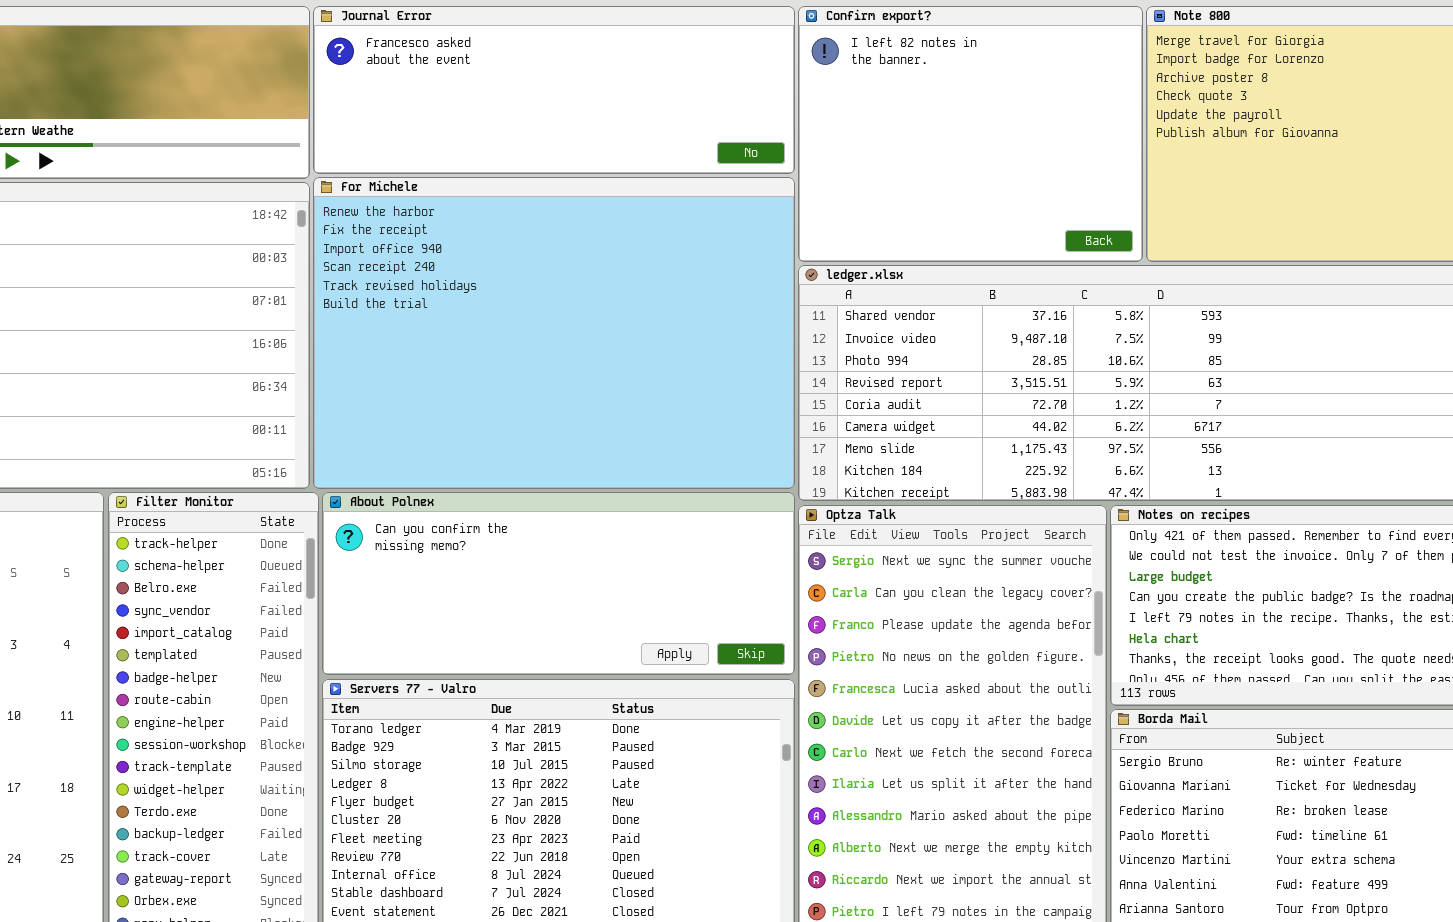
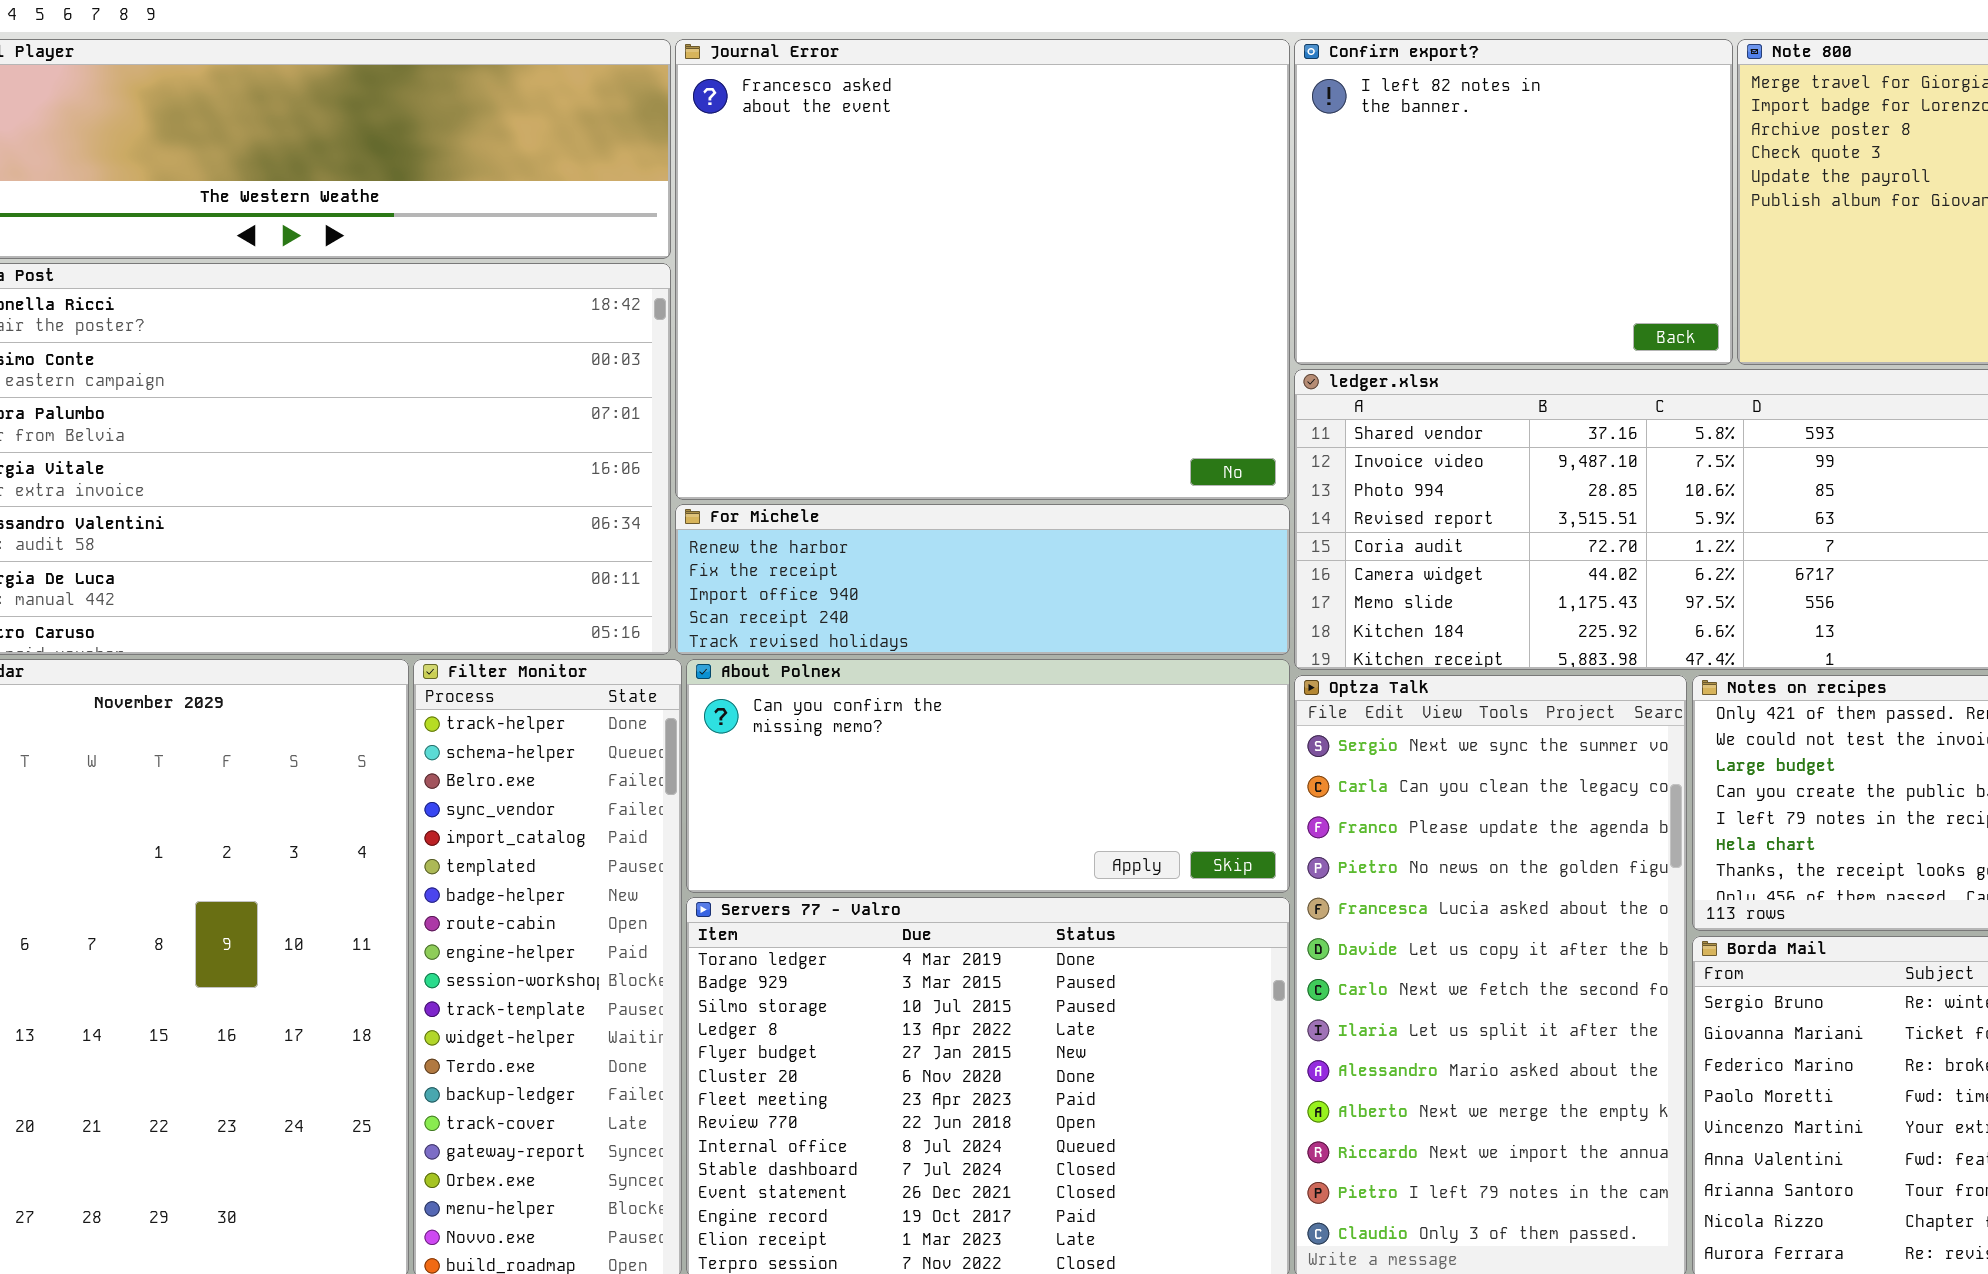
Journal Error: [313,6,795,174] -> [675,39,1290,500], resized
For Michele: [313,177,795,489] -> [675,504,1290,655], resized

